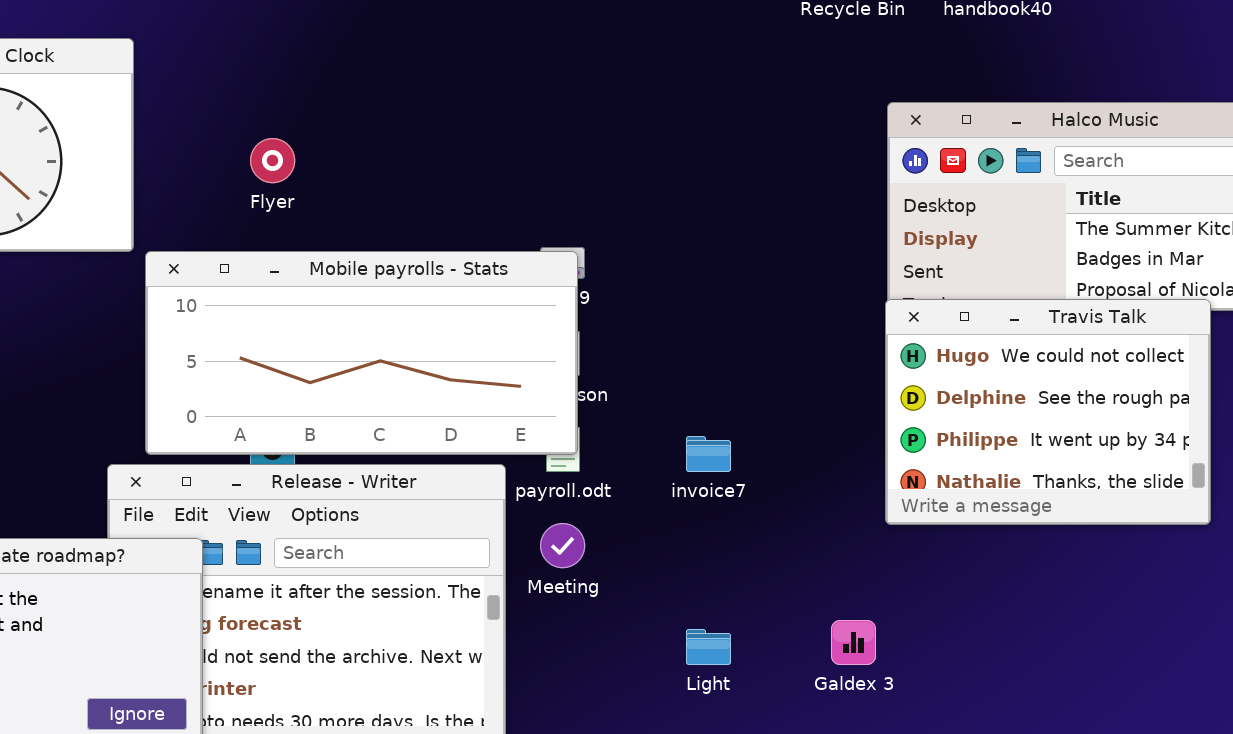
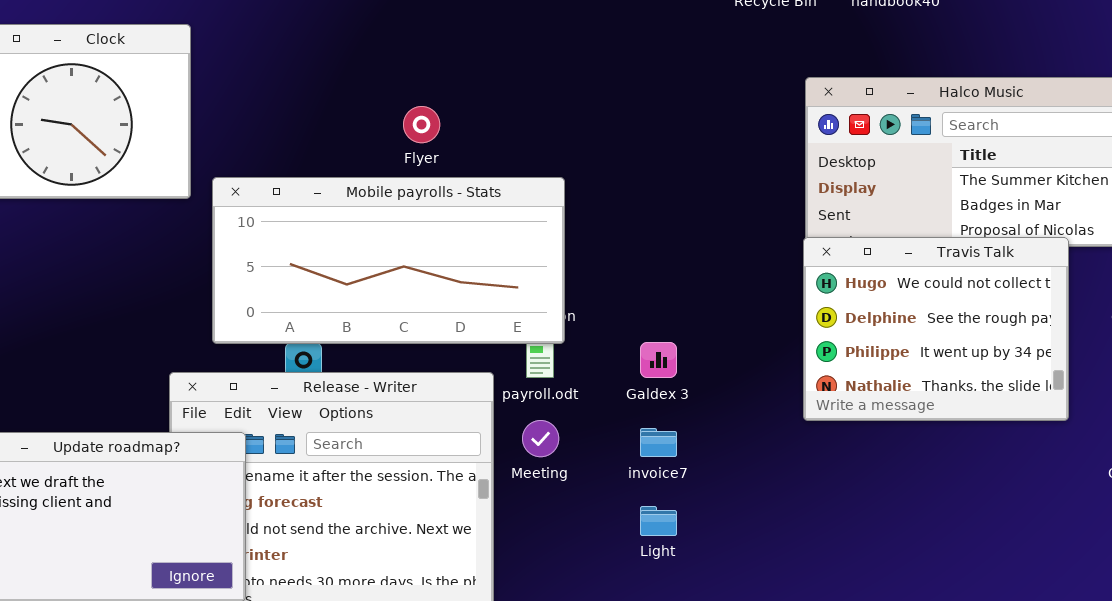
Flyer: [250,138,295,183] -> [403,106,440,143], moved
Mobile payrolls - Stats: [145,251,578,455] -> [212,177,565,344], moved
invoice7: [686,436,731,472] -> [640,428,677,457], moved
Galdex 3: [831,620,876,665] -> [640,342,677,378], moved

